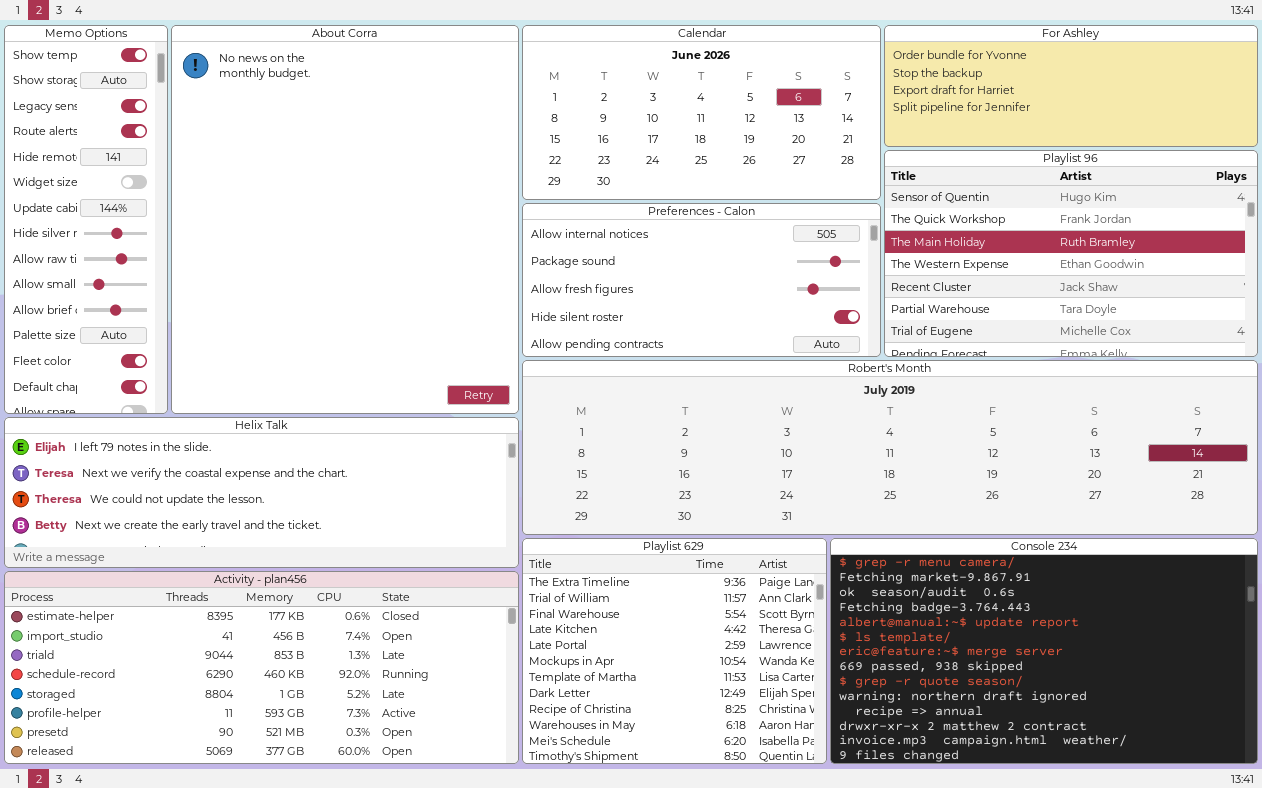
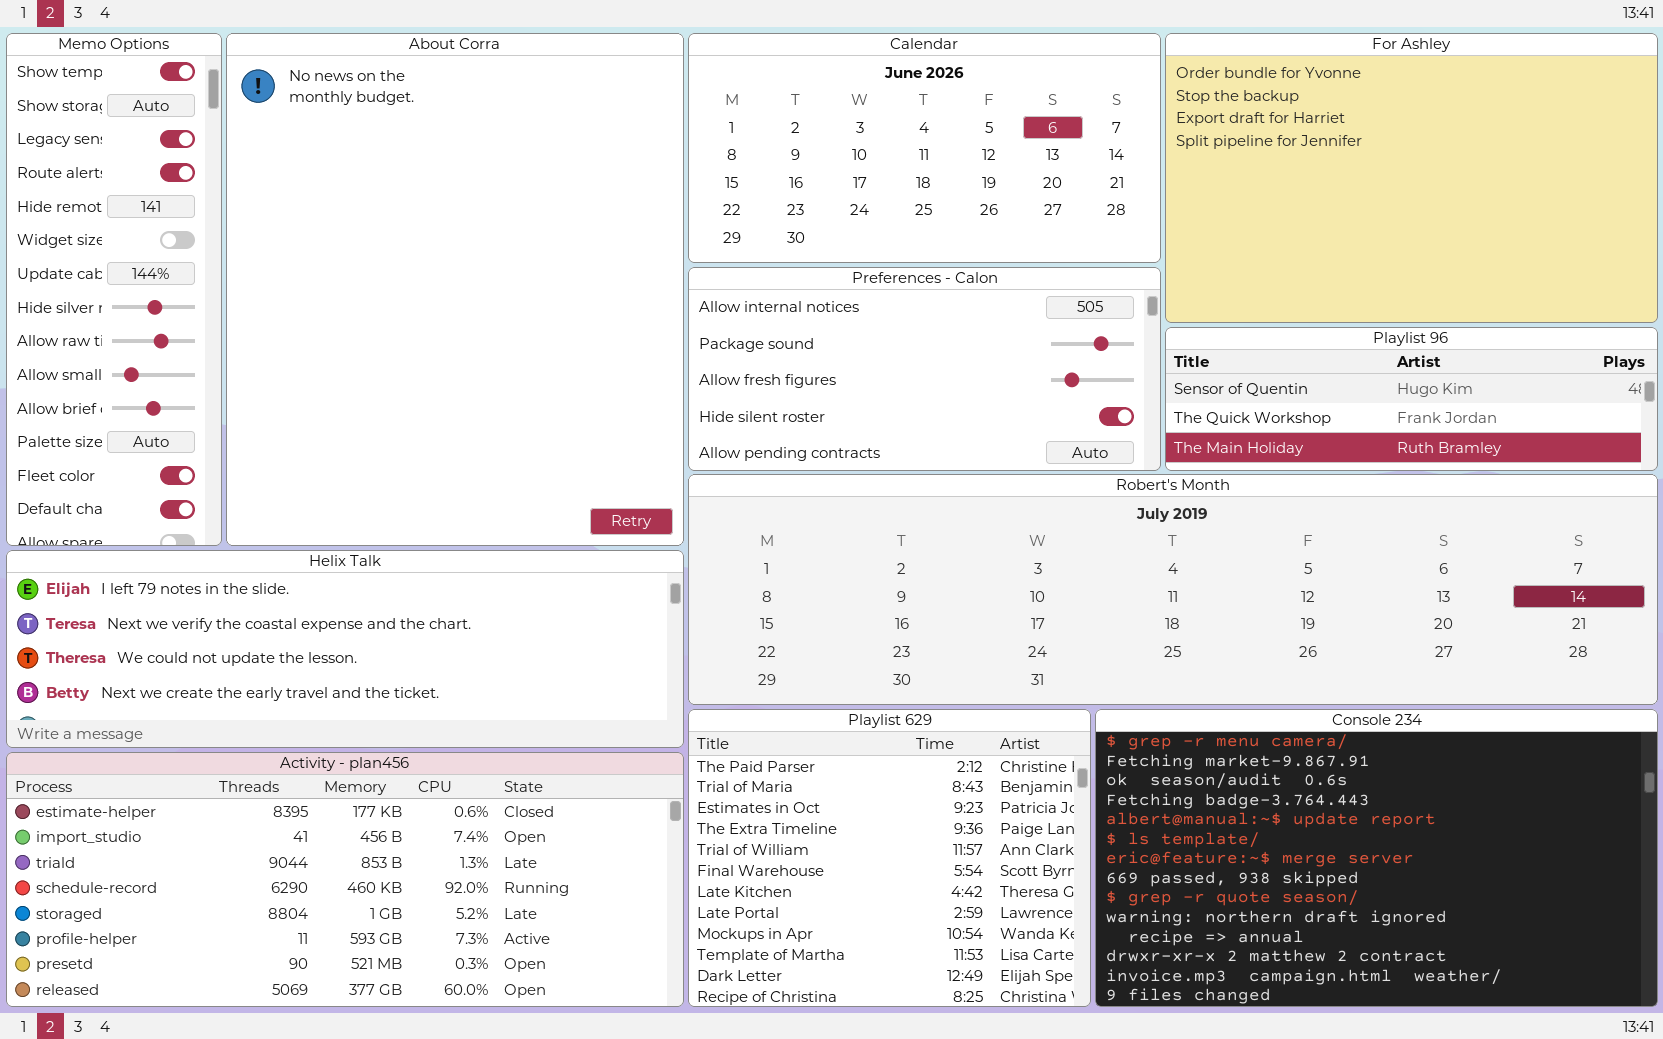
For Ashley: [884,25,1258,147] -> [1165,33,1658,323], resized
Playlist 96: [884,150,1258,357] -> [1165,327,1658,471], resized
Playlist 629: [522,538,827,764] -> [688,709,1091,1007], scrolled up 3 rows

